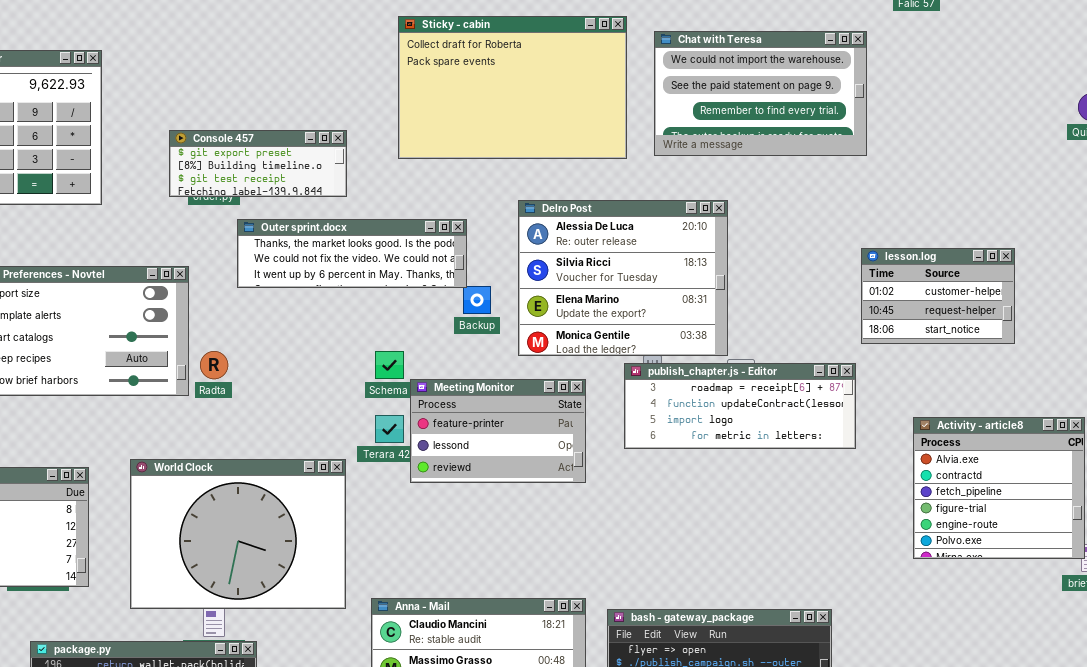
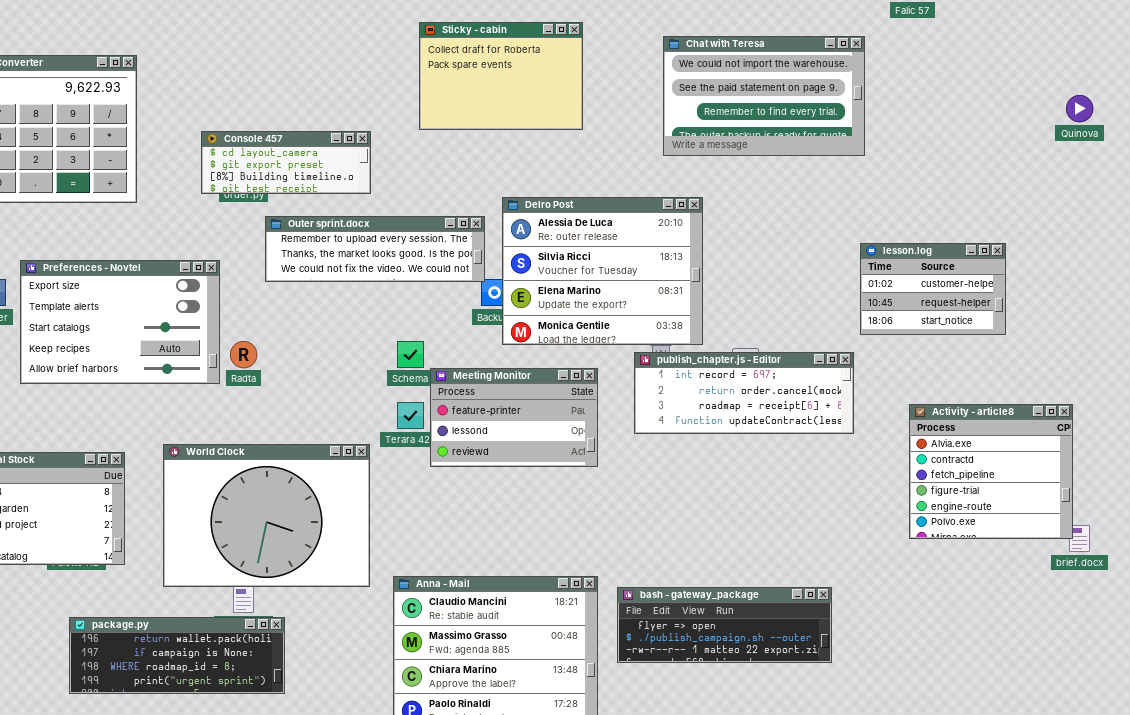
Sticky - cabin: [398,16,627,159] -> [419,22,583,130], resized
Console 457: [169,130,347,197] -> [201,131,371,194], scrolled up 1 row
Delro Post: [518,200,728,356] -> [502,197,703,345], moved
Outer sprint.docx: [237,219,467,288] -> [265,216,485,282], scrolled up 1 row
publish_chapter.js - Editor: [624,363,856,449] -> [634,352,854,434], scrolled up 2 rows

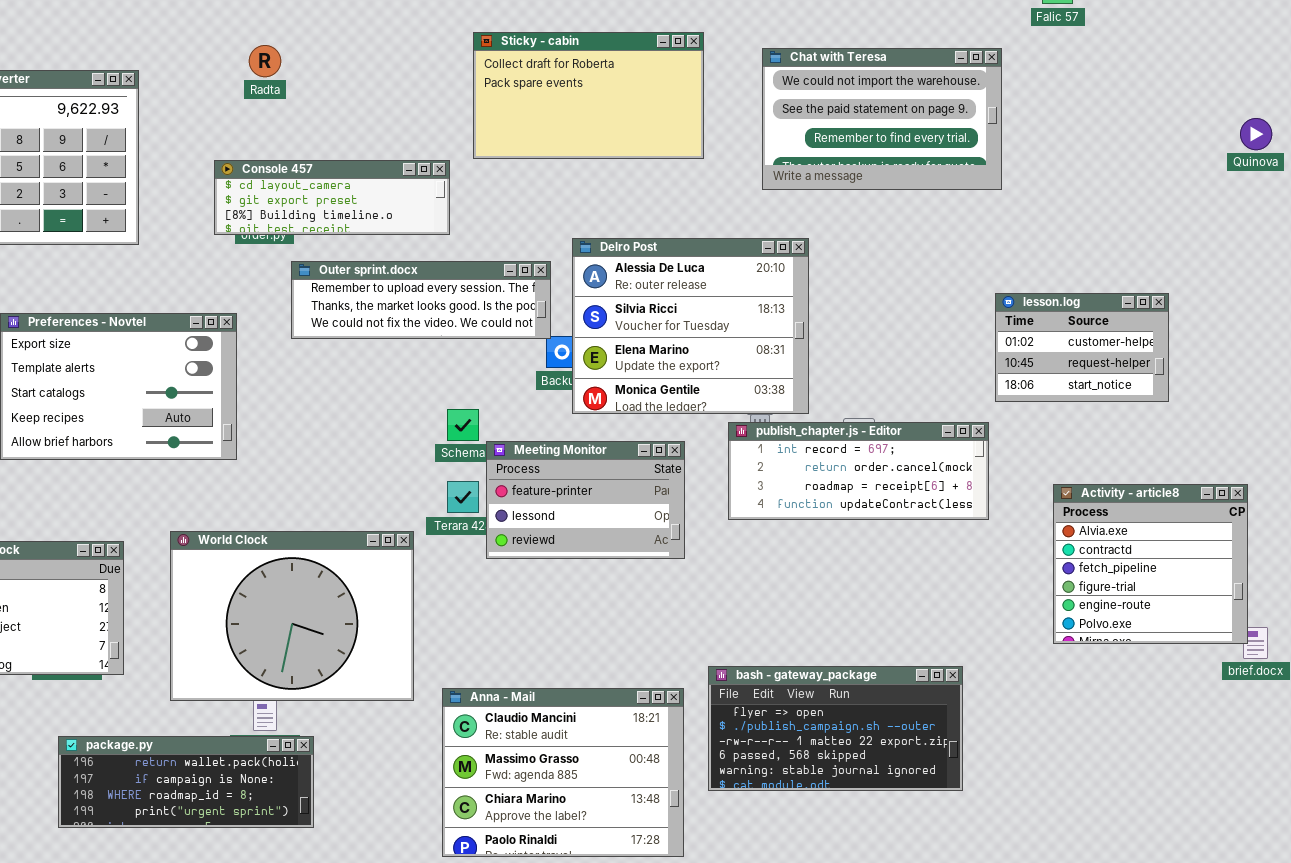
Sticky - cabin: [419,22,583,130] -> [473,32,704,159], resized
Console 457: [201,131,371,194] -> [214,160,450,235], resized
Radta: [230,341,257,368] -> [249,45,281,77], moved
bash - gateway_package: [617,587,832,663] -> [708,666,963,791], resized

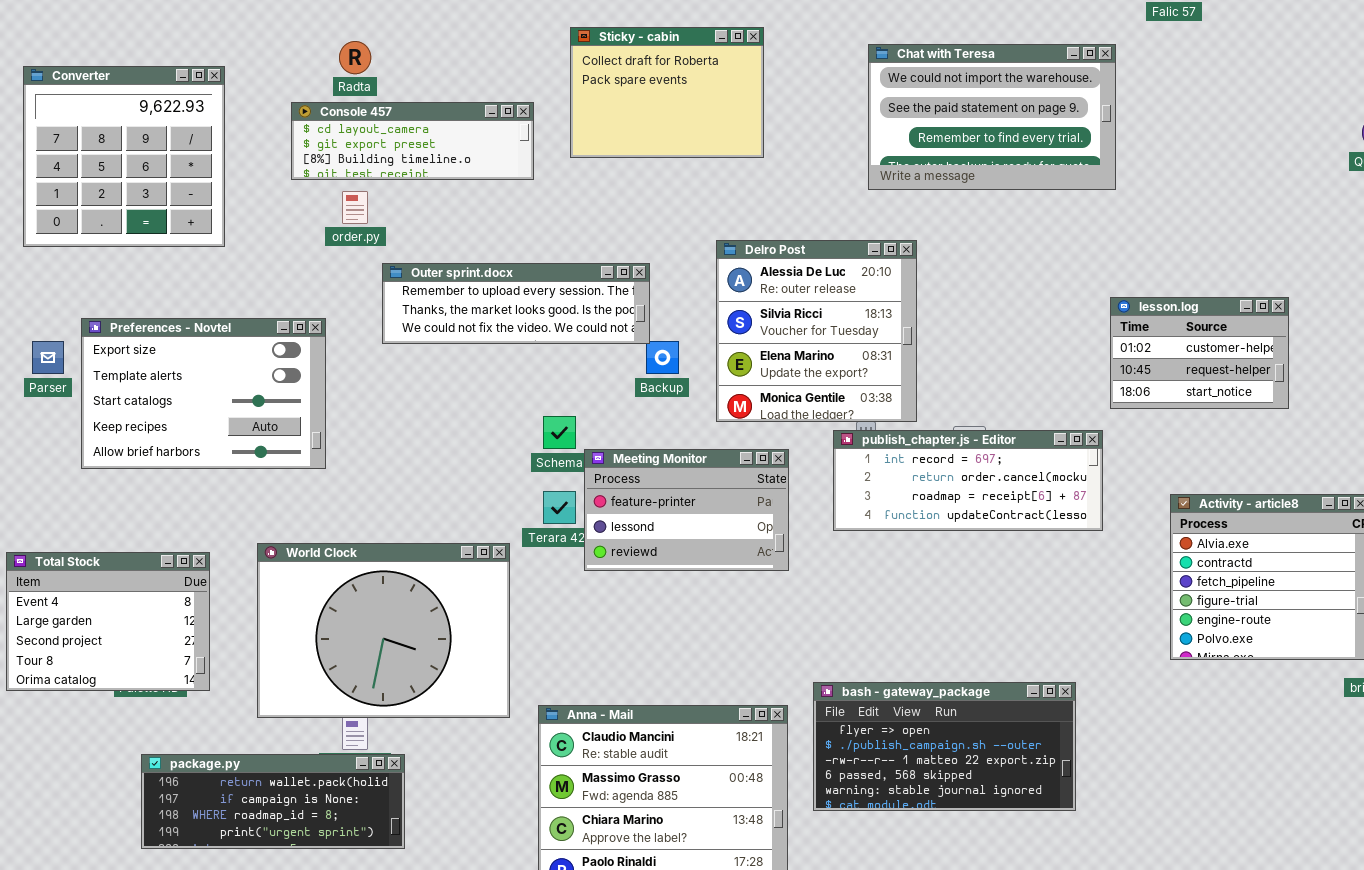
Sticky - cabin: [473,32,704,159] -> [570,27,764,158], resized
Console 457: [214,160,450,235] -> [291,102,534,180], moved
Delro Post: [572,238,809,414] -> [716,240,917,422], resized

